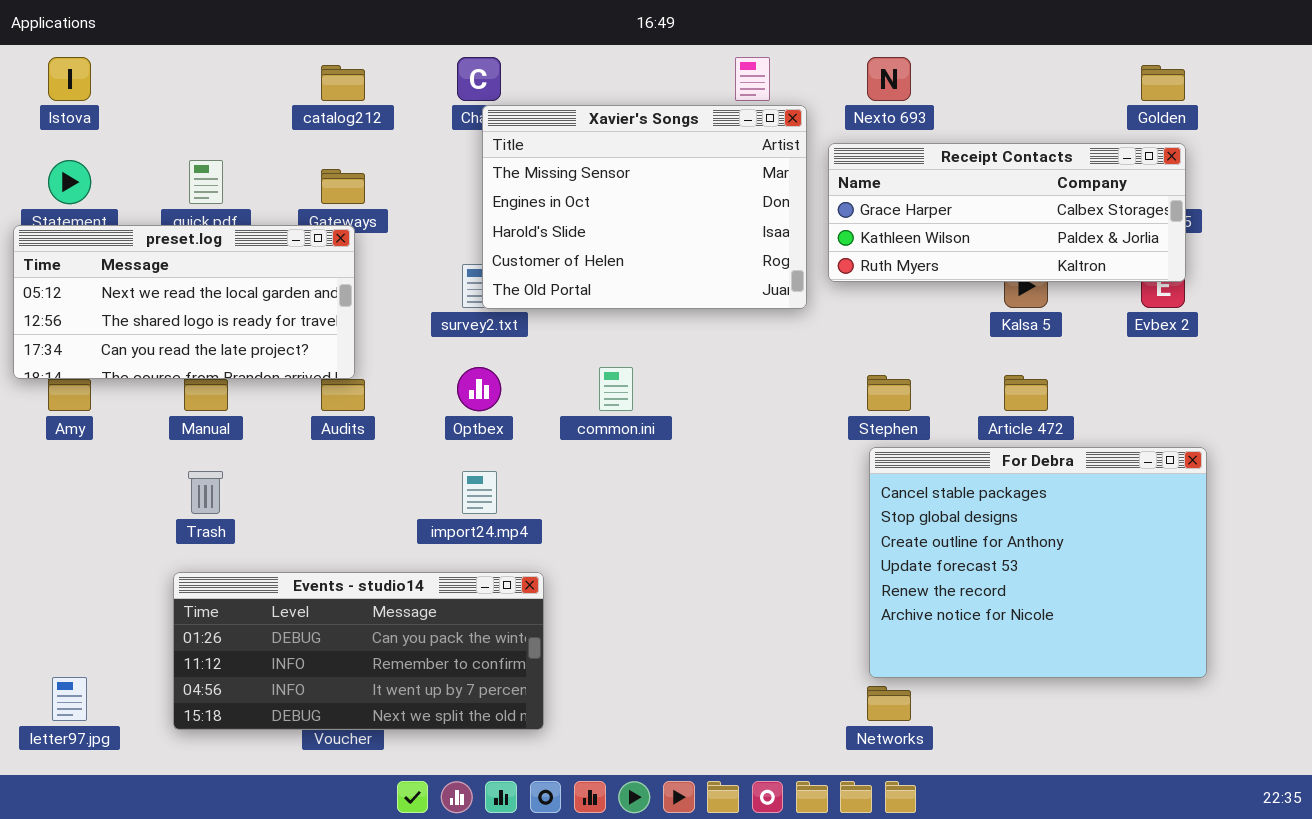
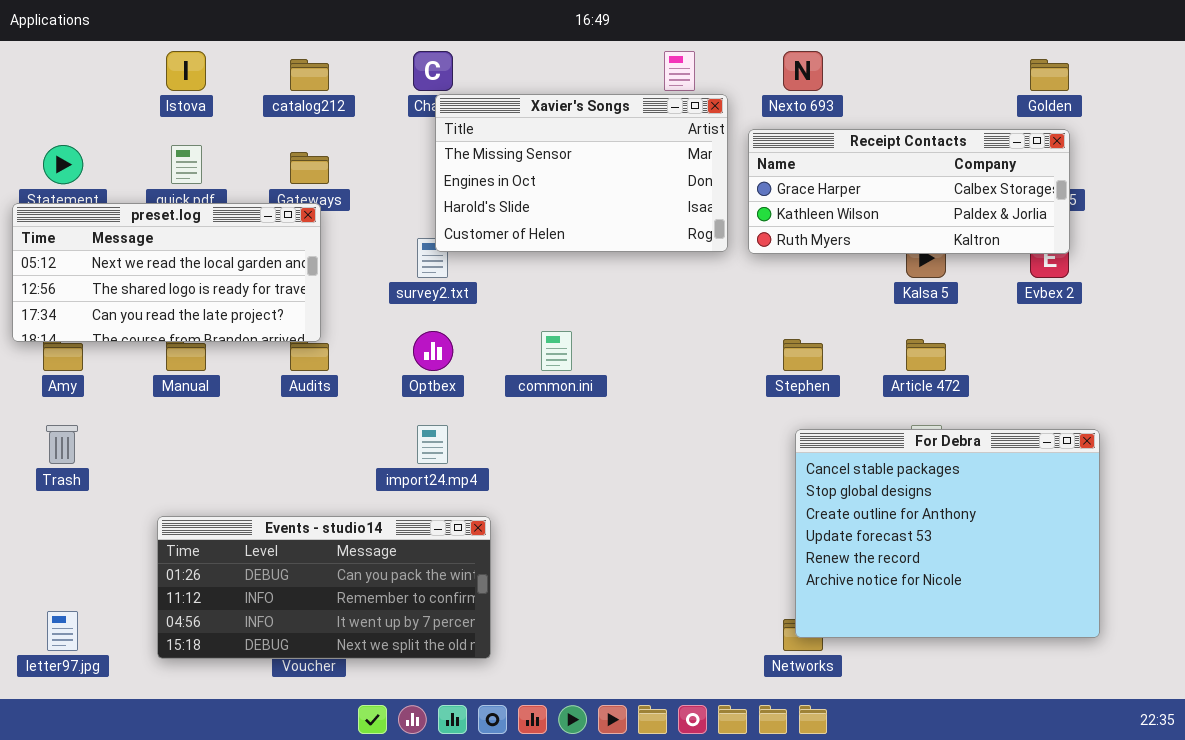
Istova: [48,57,91,101] -> [166,51,206,91], moved
Xavier's Songs: [482,105,807,309] -> [435,94,728,252], resized
For Debra: [869,447,1207,678] -> [795,429,1100,638], moved
Trash: [188,471,223,514] -> [46,425,78,464], moved

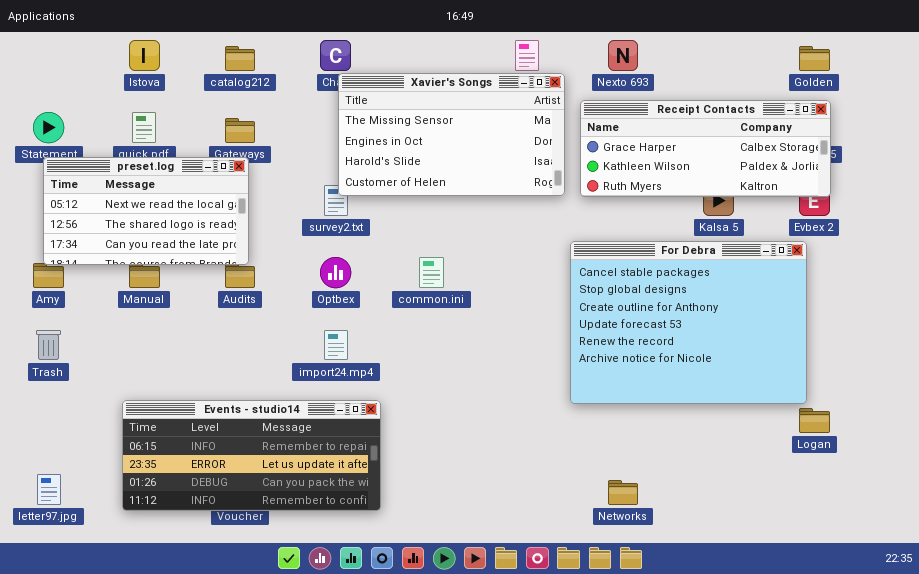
preset.log: [12,203,321,342] -> [43,157,249,265], resized
For Debra: [795,429,1100,638] -> [570,241,807,404], moved
Events - studio14: [157,516,491,659] -> [122,400,381,511], scrolled up 2 rows

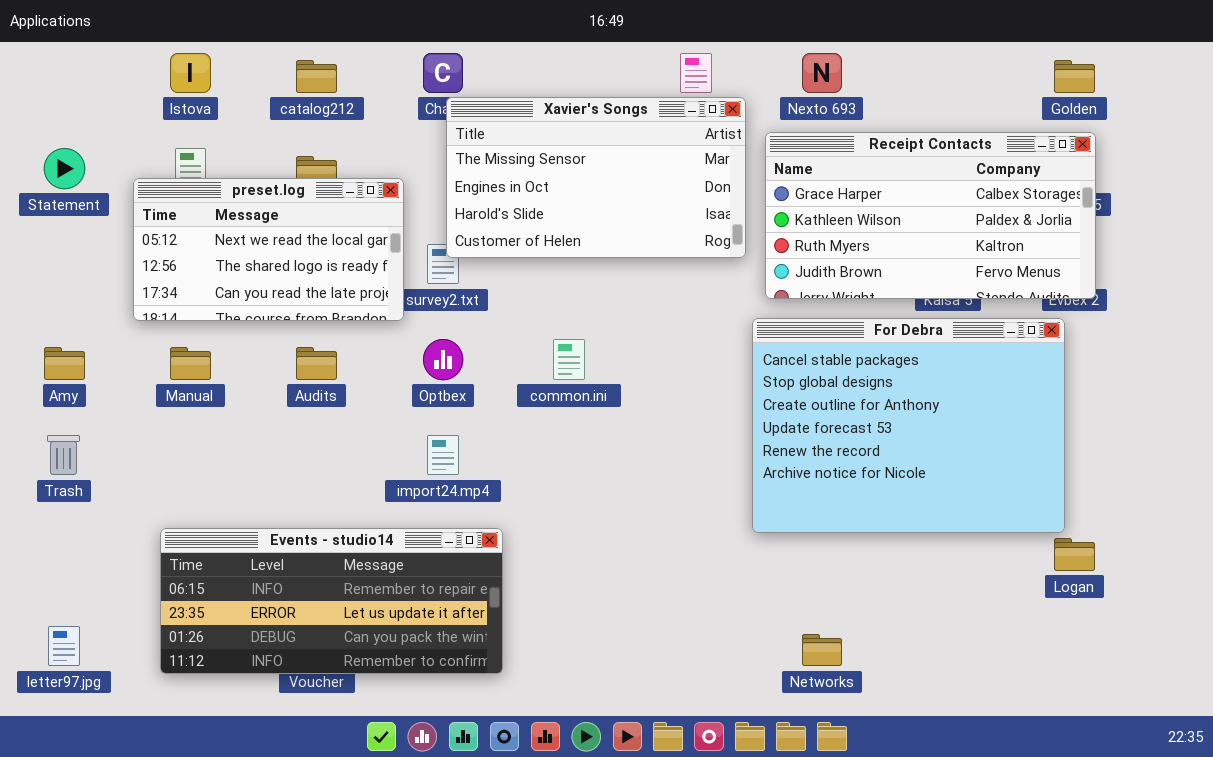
Receipt Contacts: [580,100,831,197] -> [765,132,1096,299], resized
preset.log: [43,157,249,265] -> [133,178,404,321], moved

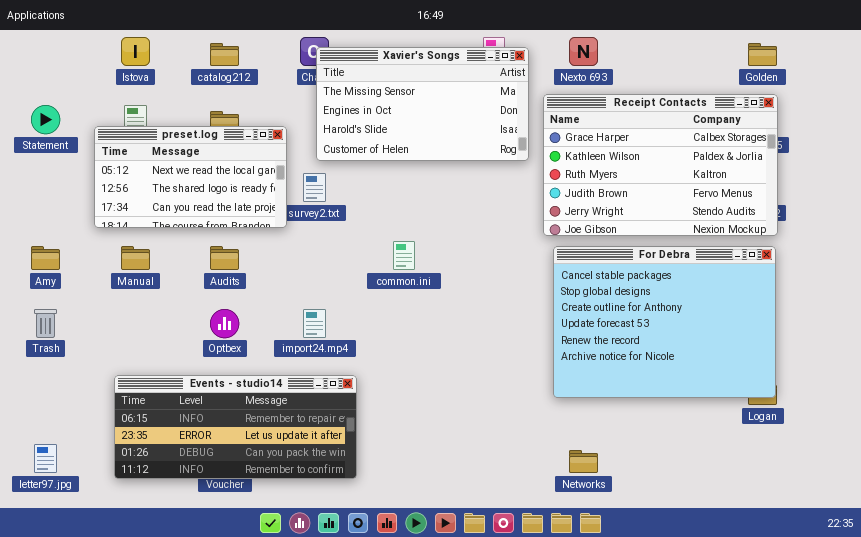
Xavier's Songs: [446,97,746,258] -> [316,47,529,161], moved
Receipt Contacts: [765,132,1096,299] -> [543,94,778,236], resized
For Debra: [752,318,1065,533] -> [553,246,776,398], moved
Optbex: [423,339,463,380] -> [210,309,239,338], moved

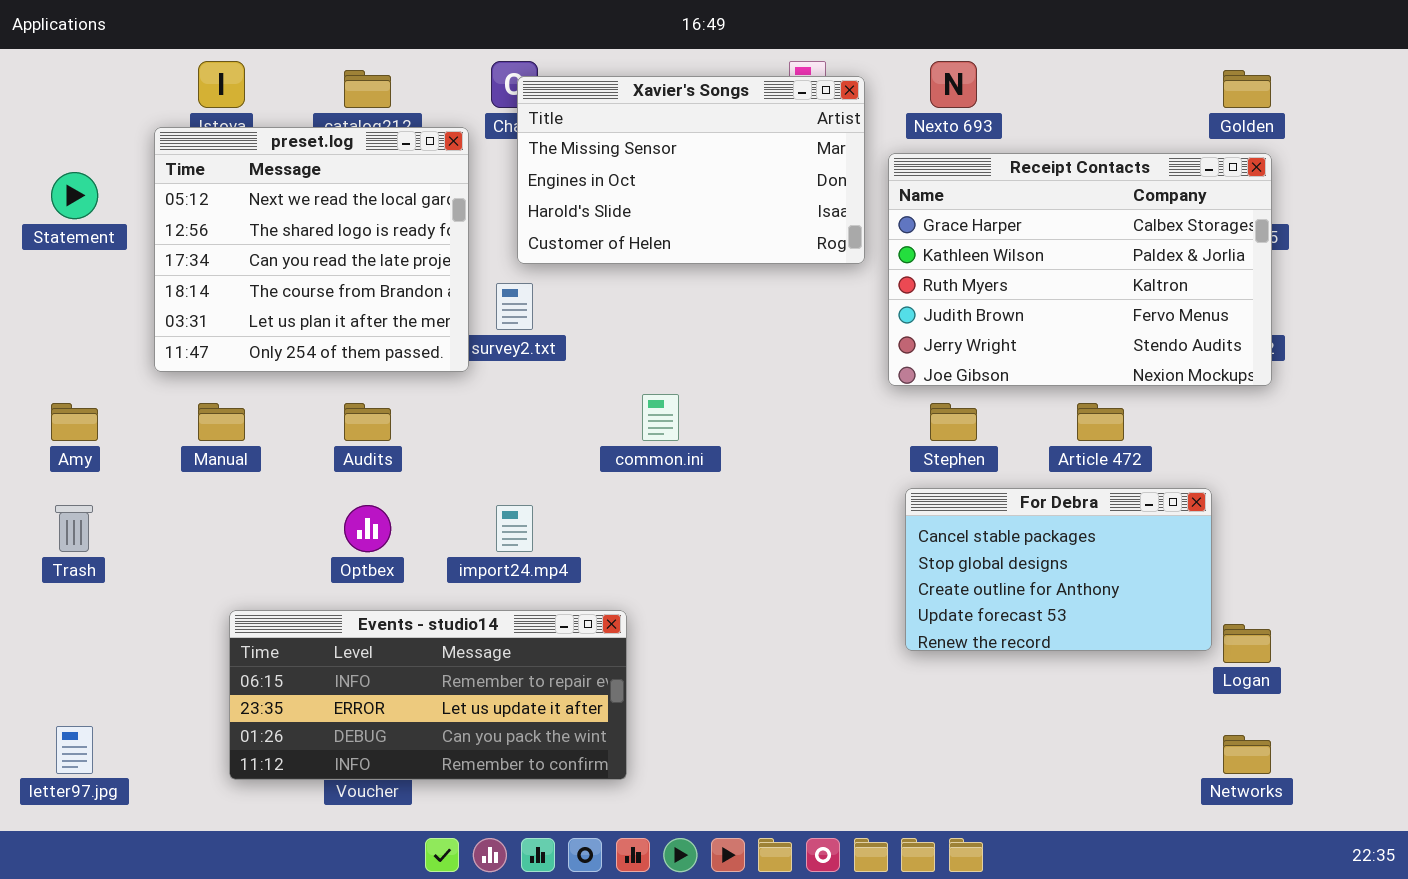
preset.log: [94,126,287,228] -> [154,127,469,372], resized
For Debra: [553,246,776,398] -> [905,488,1212,651], resized
Events - studio14: [114,375,357,479] -> [229,610,627,780], moved
Networks: [569,450,598,473] -> [1223,735,1271,774], moved

